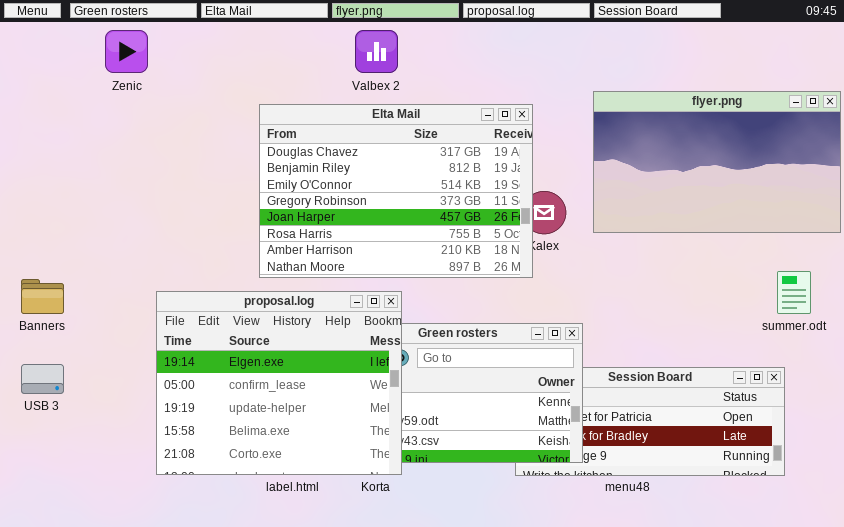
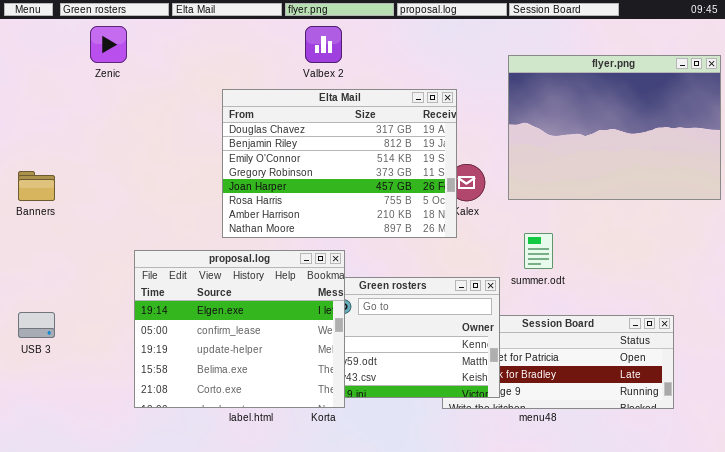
flyer.png: [593,91,841,233] -> [508,55,721,200], resized
summer.odt: [777,271,811,314] -> [524,233,553,269], moved
Banners: [21,279,64,314] -> [18,171,55,201], moved

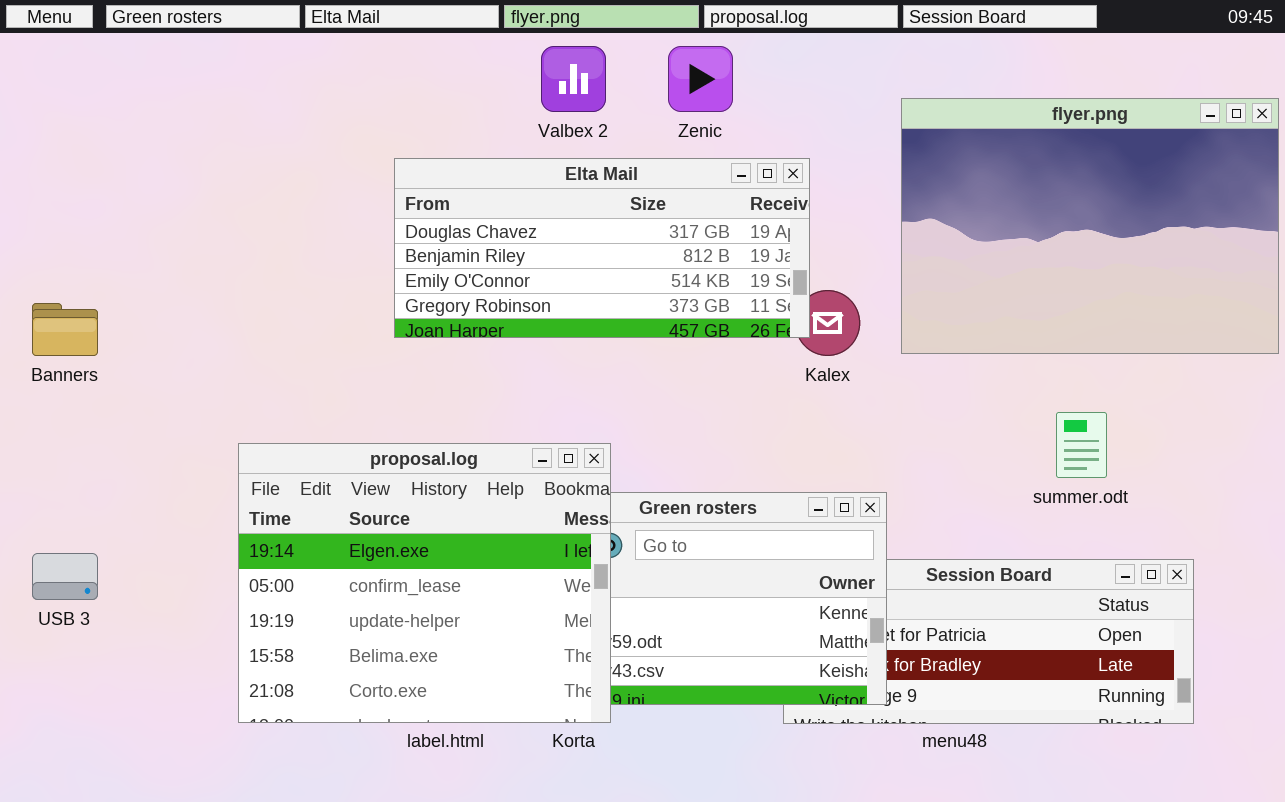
Zenic: [90,26,127,63] -> [668,46,733,112], moved
Elta Mail: [222,89,457,238] -> [394,158,810,338], resized
summer.odt: [524,233,553,269] -> [1056,412,1107,478], moved

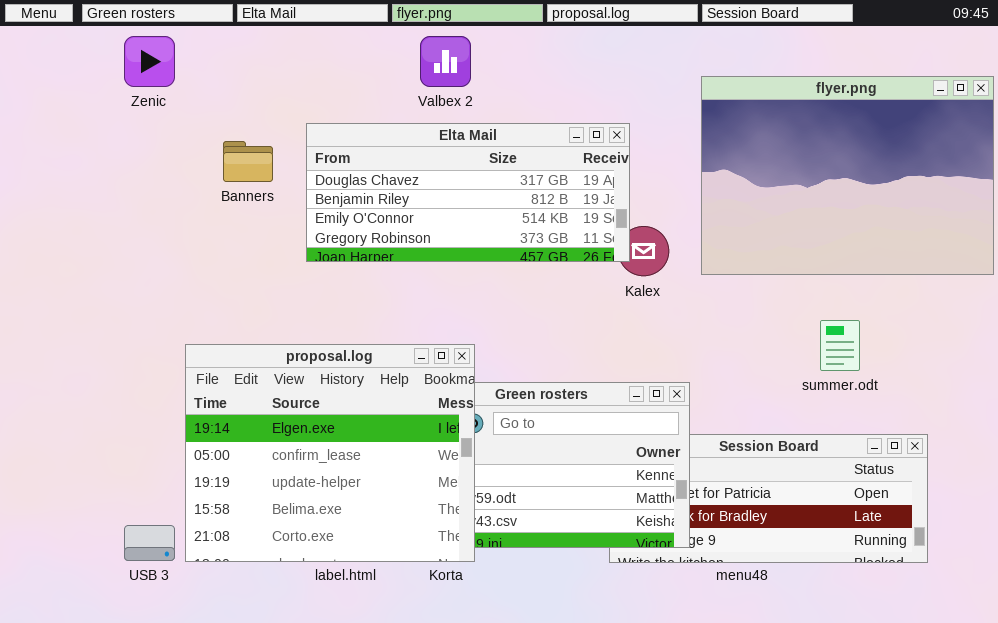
Zenic: [668,46,733,112] -> [124,36,175,87], moved
Banners: [32,303,98,356] -> [223,141,273,182], moved
USB 3: [32,553,98,600] -> [124,525,175,561], moved

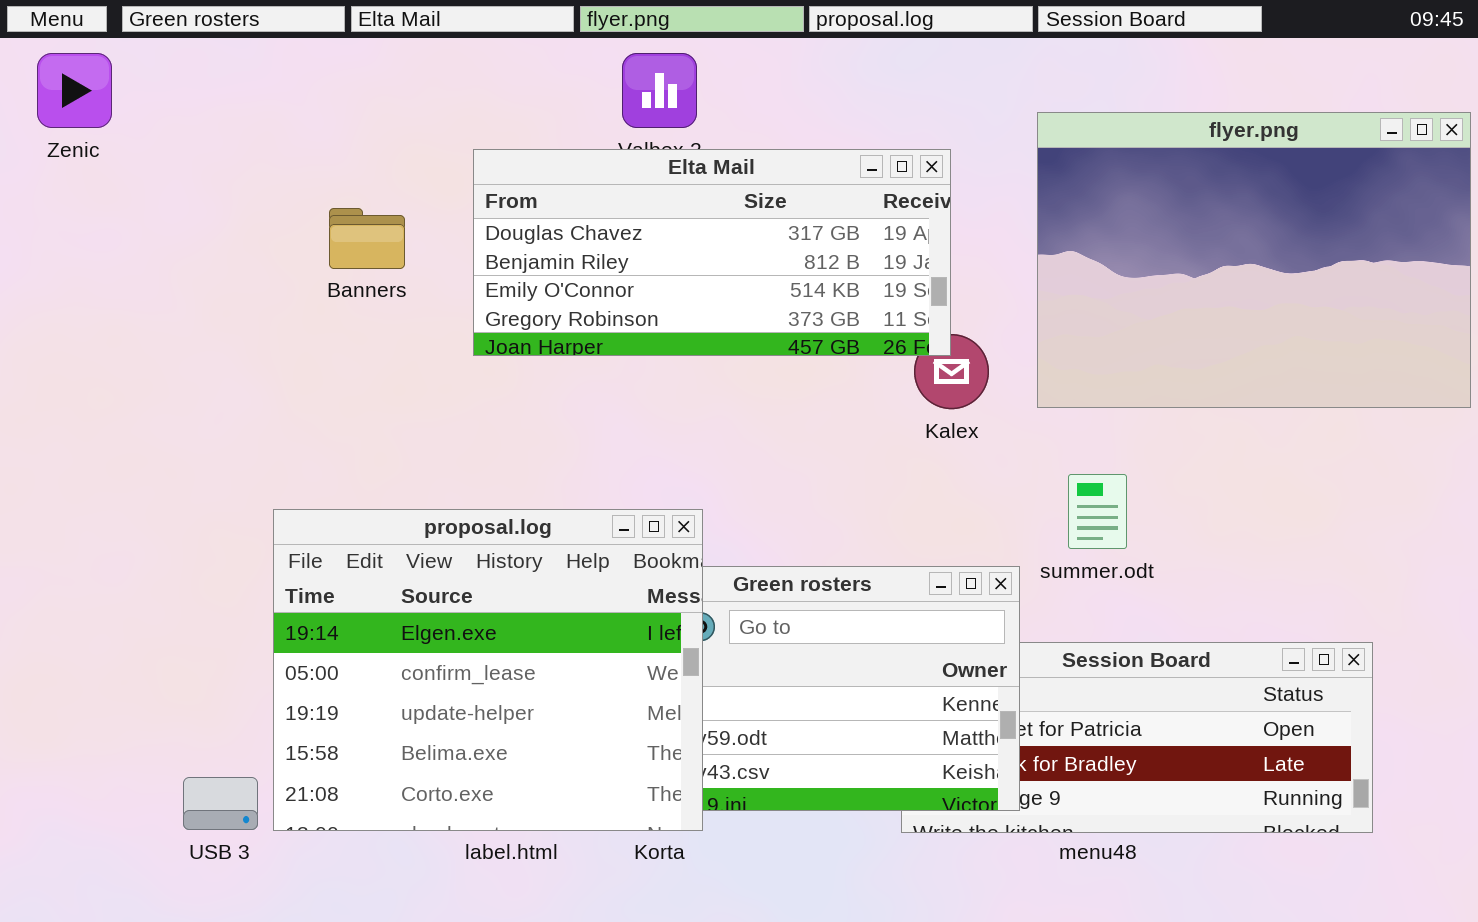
Zenic: [124,36,175,87] -> [37,53,112,128], moved
Elta Mail: [306,123,630,262] -> [473,149,951,356], moved
summer.odt: [820,320,860,371] -> [1068,474,1127,549], moved

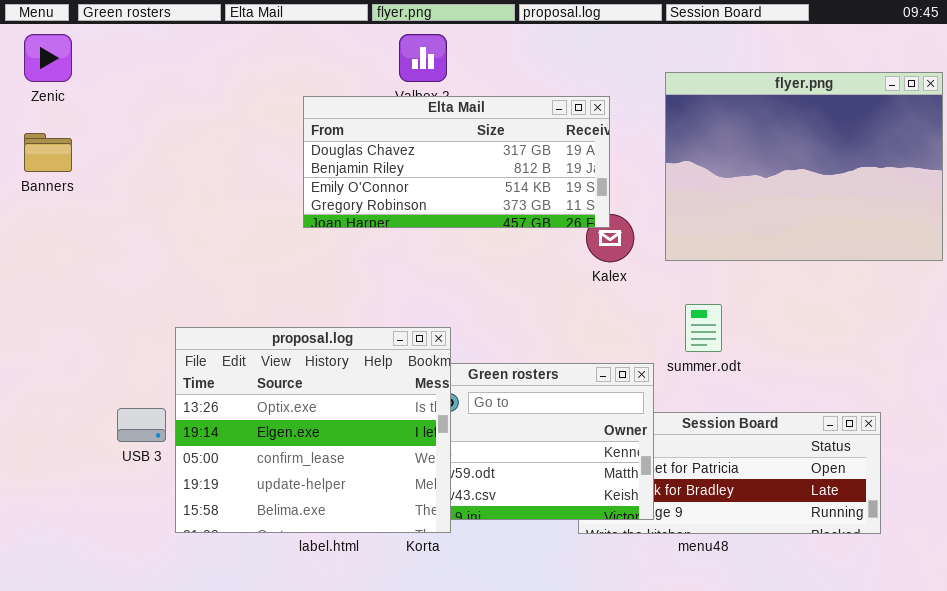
Banners: [329,208,405,269] -> [24,133,72,172], moved
proposal.log: [273,509,703,831] -> [175,327,451,533], scrolled up 1 row
USB 3: [183,777,258,830] -> [117,408,166,442], moved

